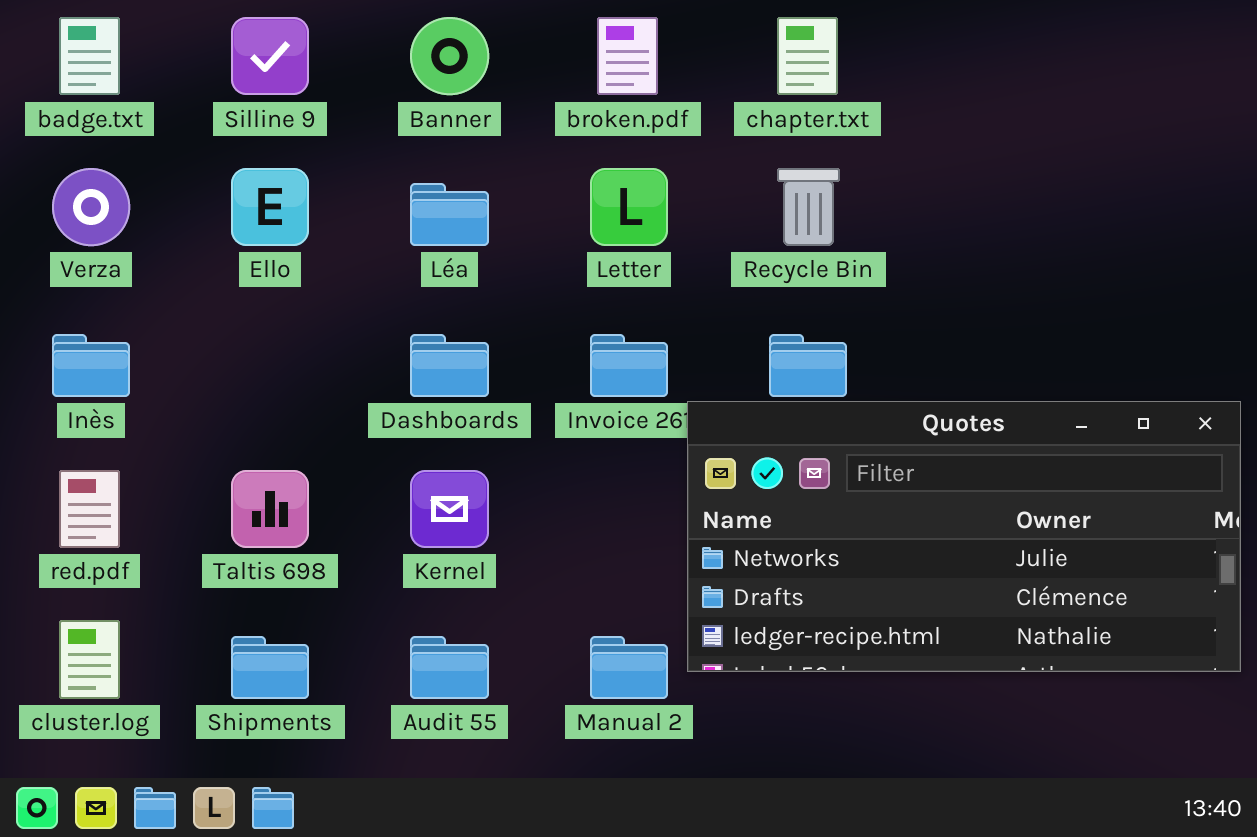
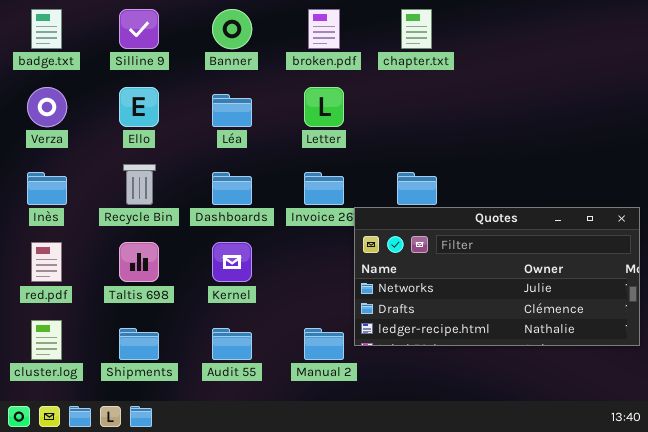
Recycle Bin: [777,168,840,246] -> [123,164,156,205], moved

